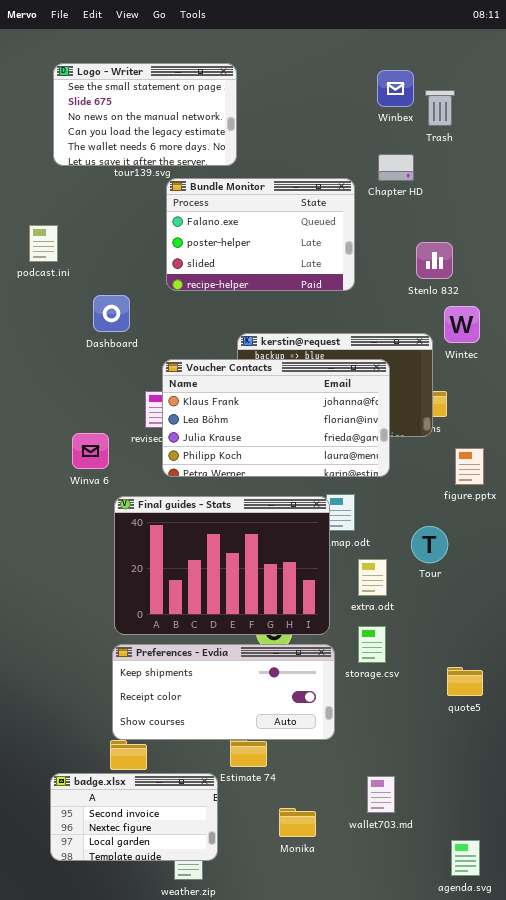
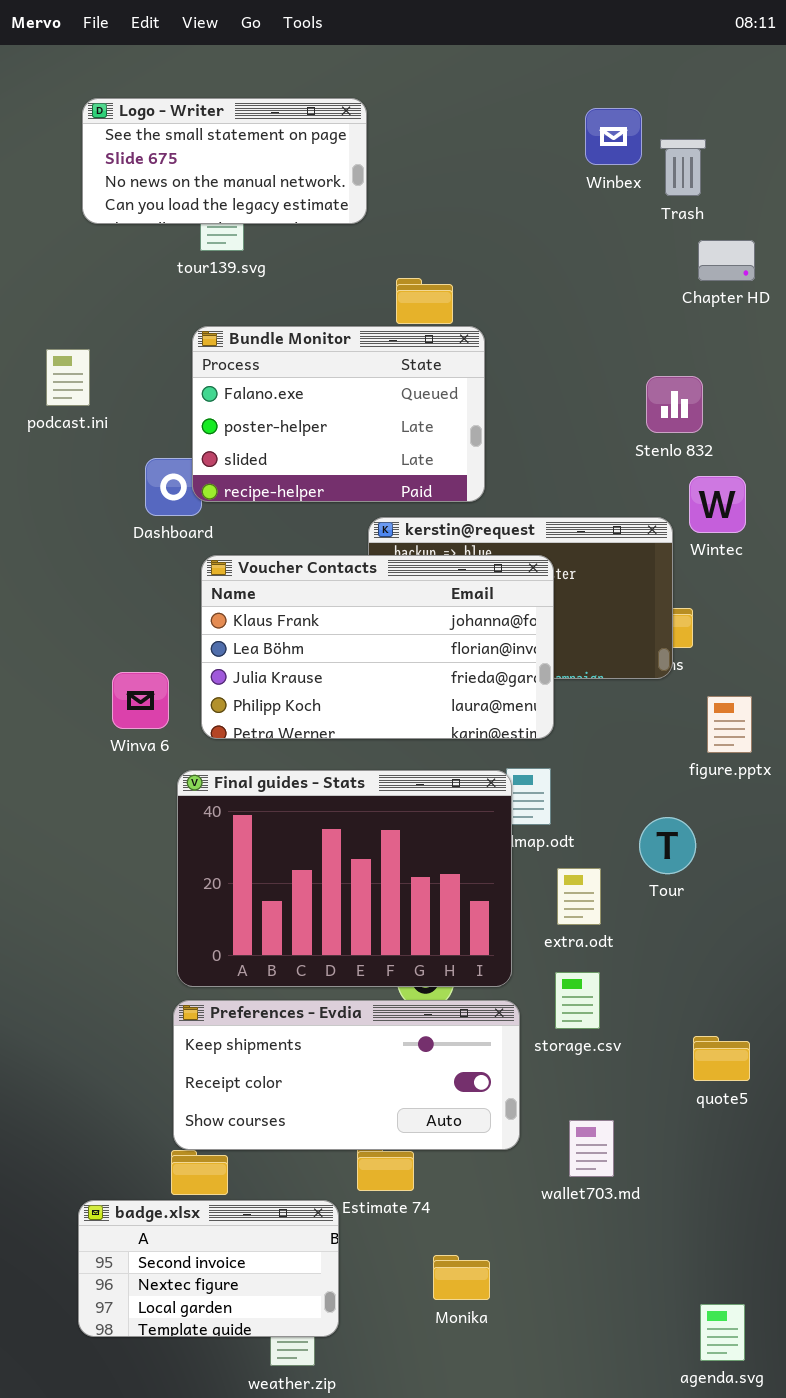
Logo - Writer: [53,63,237,166] -> [82,98,367,224], resized
Chapter HD: [378,154,414,181] -> [698,240,755,281], moved
Bundle Monitor: [166,178,355,291] -> [192,326,485,502], moved
Voucher Contacts: [162,359,390,477] -> [201,555,554,739], moved
wallet703.md: [367,776,395,813] -> [569,1120,614,1177], moved

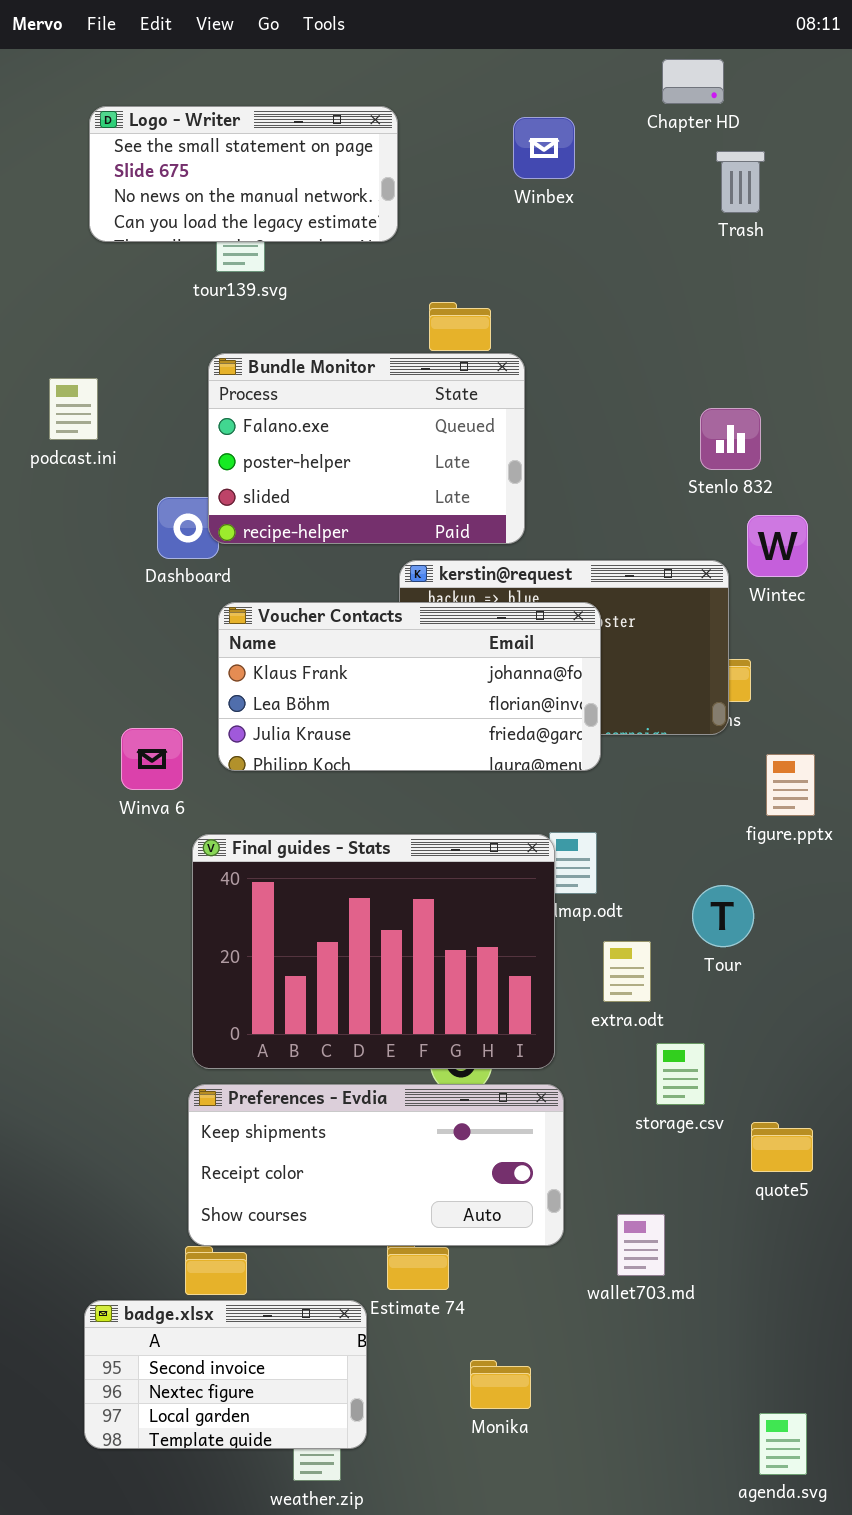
Winbex: [585,108,642,165] -> [513,117,575,179], moved
Chapter HD: [698,240,755,281] -> [662,59,724,104], moved
Voucher Contacts: [201,555,554,739] -> [218,602,601,771], resized
storage.csv: [555,972,600,1029] -> [656,1043,705,1105], moved

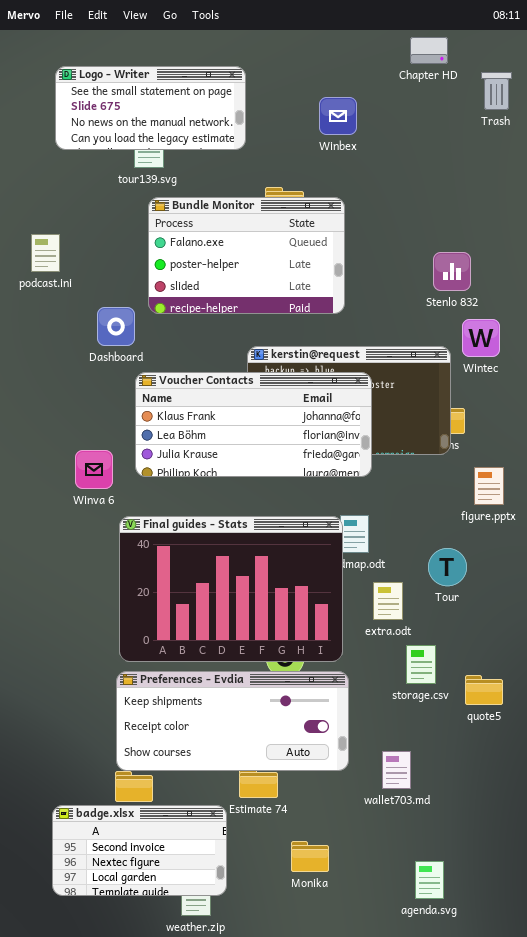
Winbex: [513,117,575,179] -> [319,97,357,135], moved
Trash: [716,151,765,213] -> [481,72,512,110], moved
Bundle Monitor: [208,353,525,544] -> [148,197,345,314], moved
quote5: [751,1122,813,1172] -> [465,675,503,705], moved
agenda.svg: [759,1413,807,1475] -> [415,861,444,899], moved

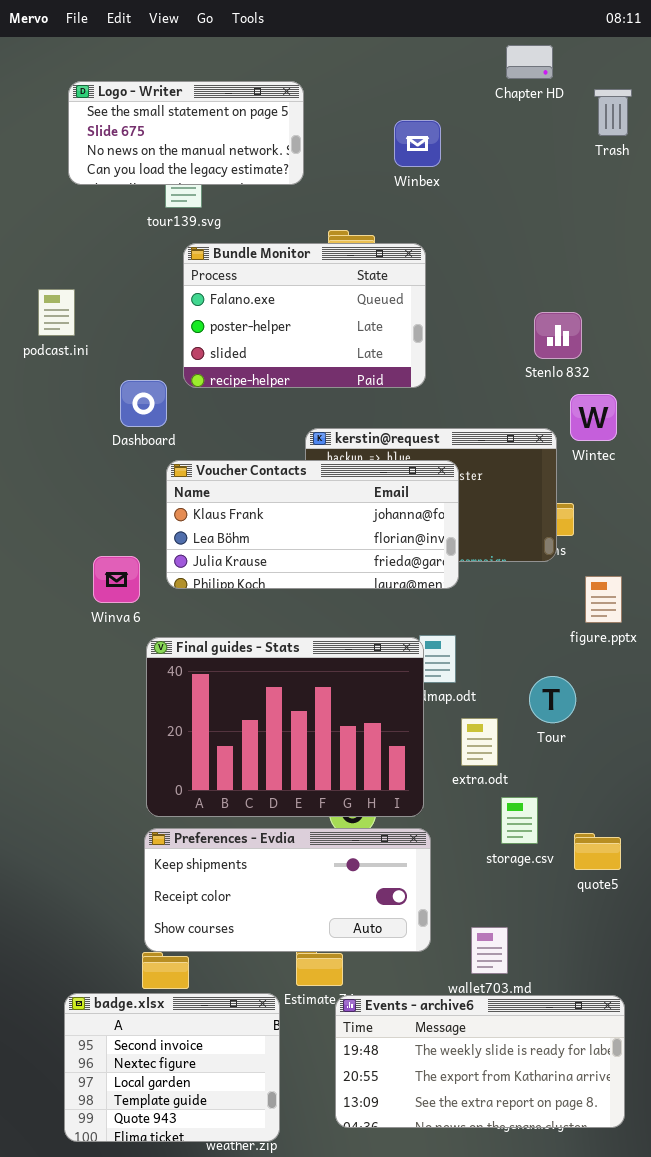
badge.xlsx: [52,805,227,896] -> [64,993,280,1142], resized
Events - archive6: none -> [335,995,625,1128], opened

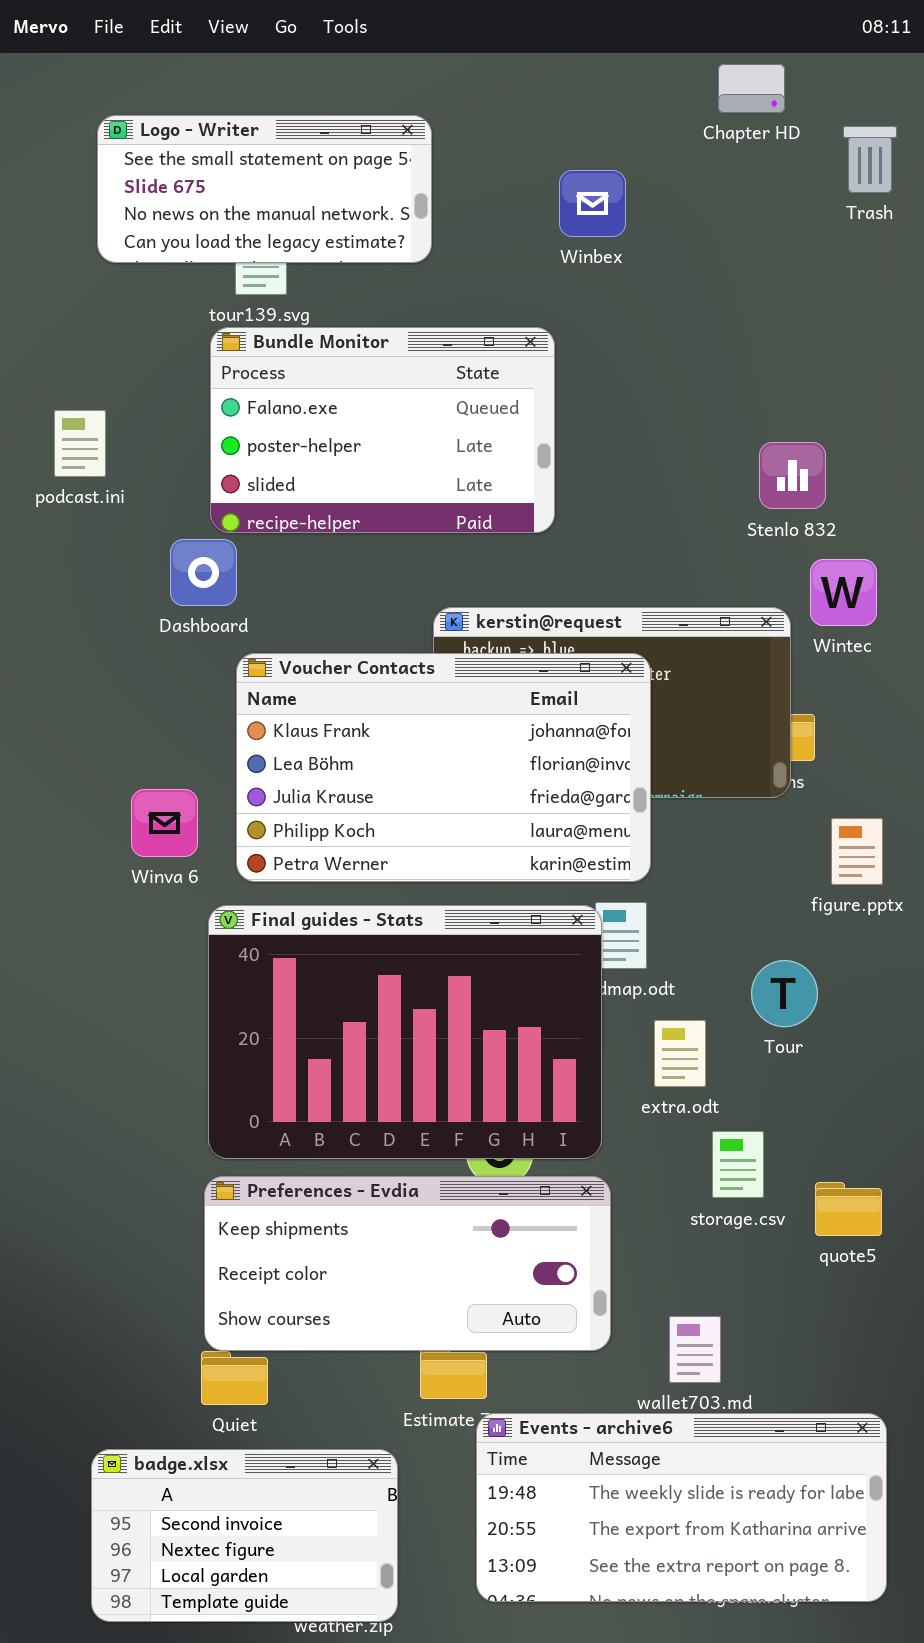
Bundle Monitor: [183,243,426,388] -> [210,327,555,533], moved
Voucher Contacts: [166,460,459,589] -> [236,653,651,882], resized
badge.xlsx: [64,993,280,1142] -> [91,1449,398,1622], resized

